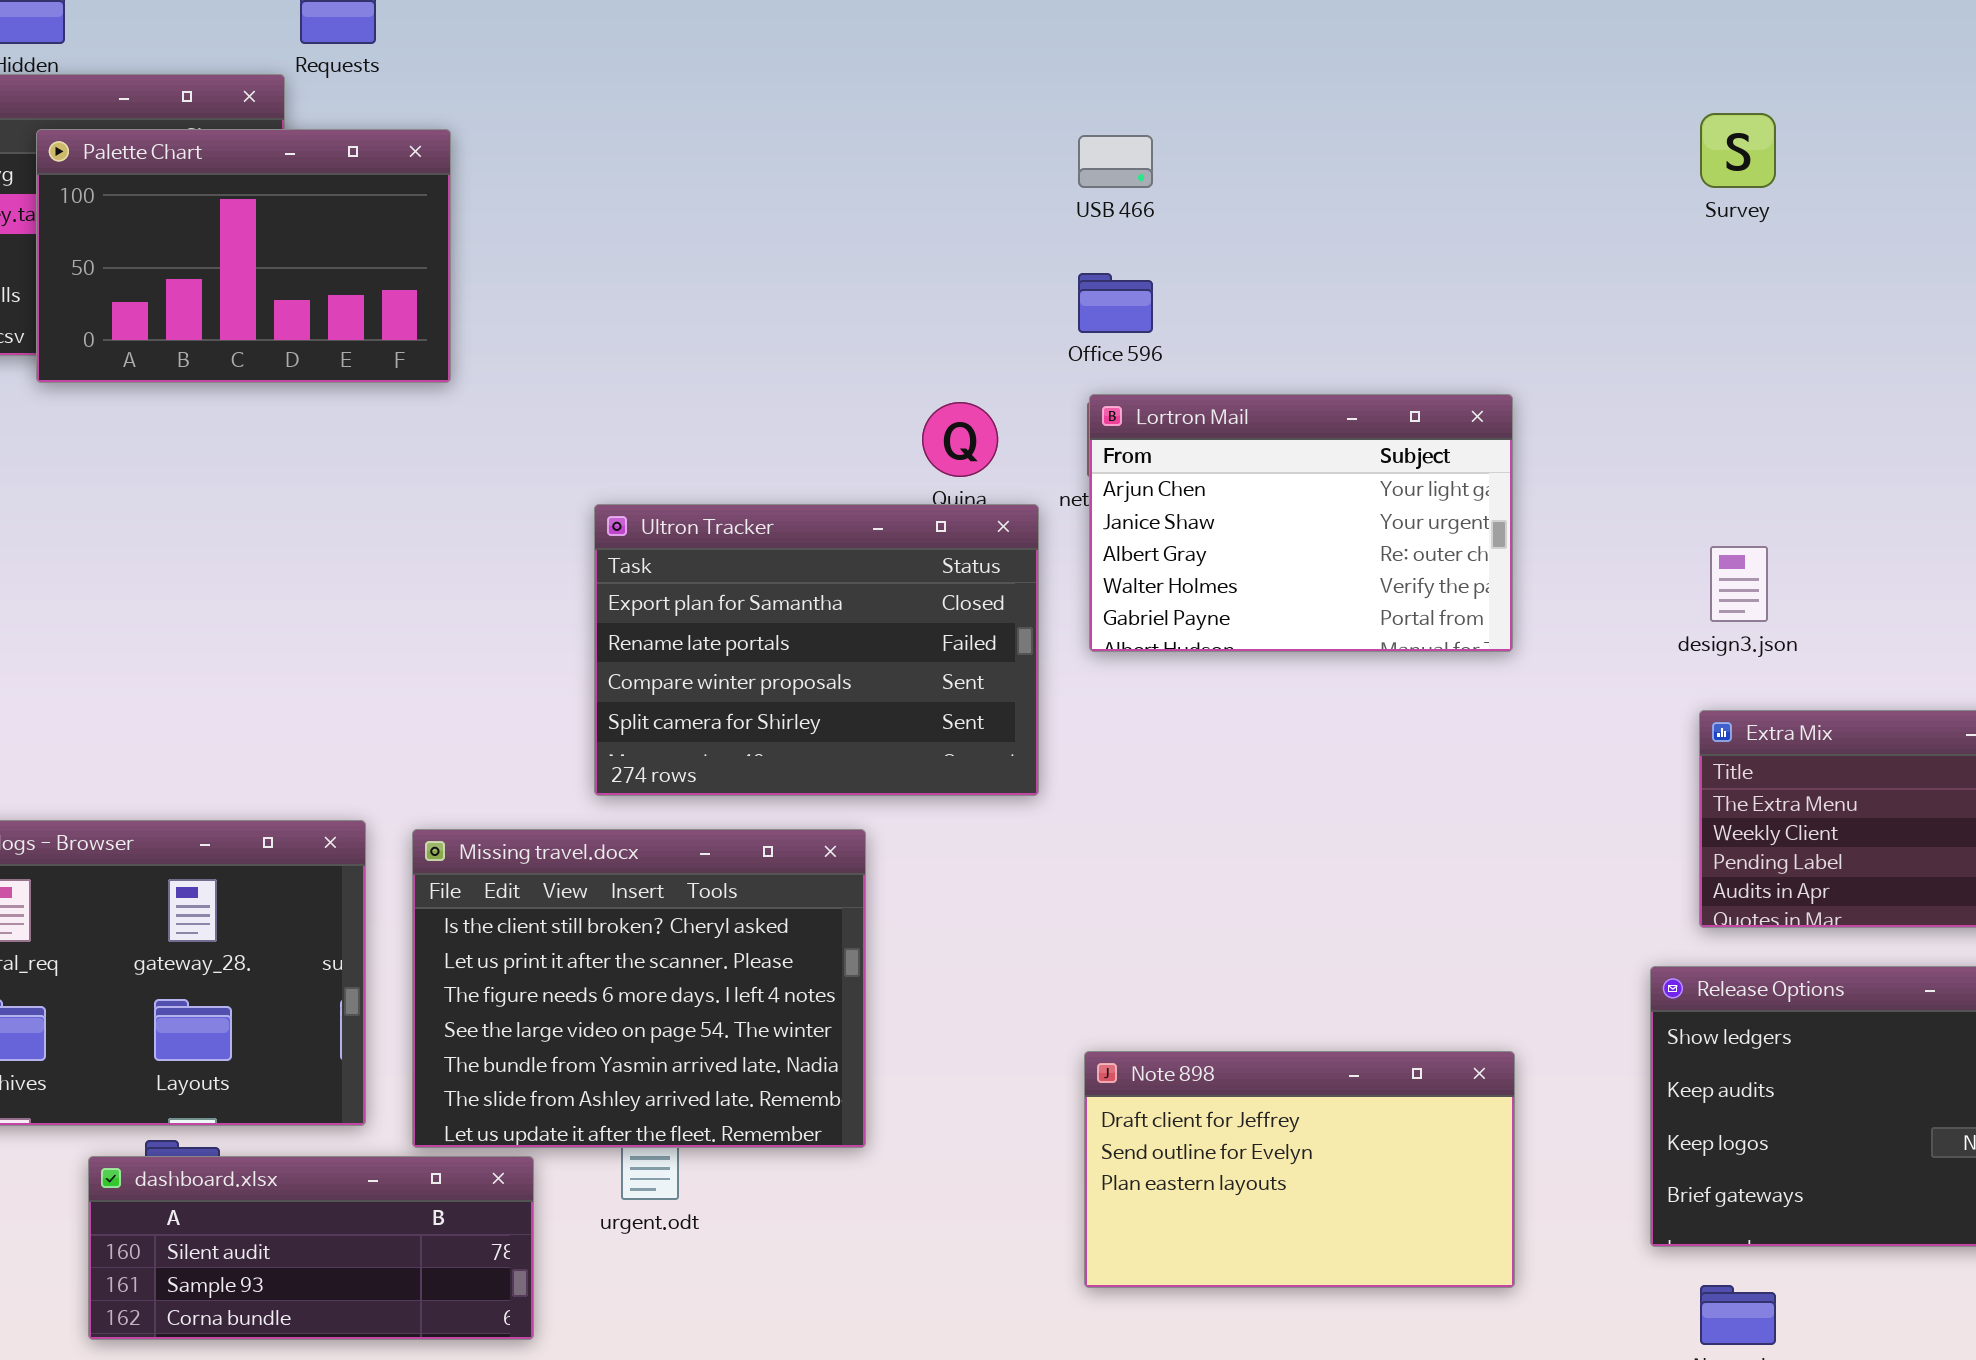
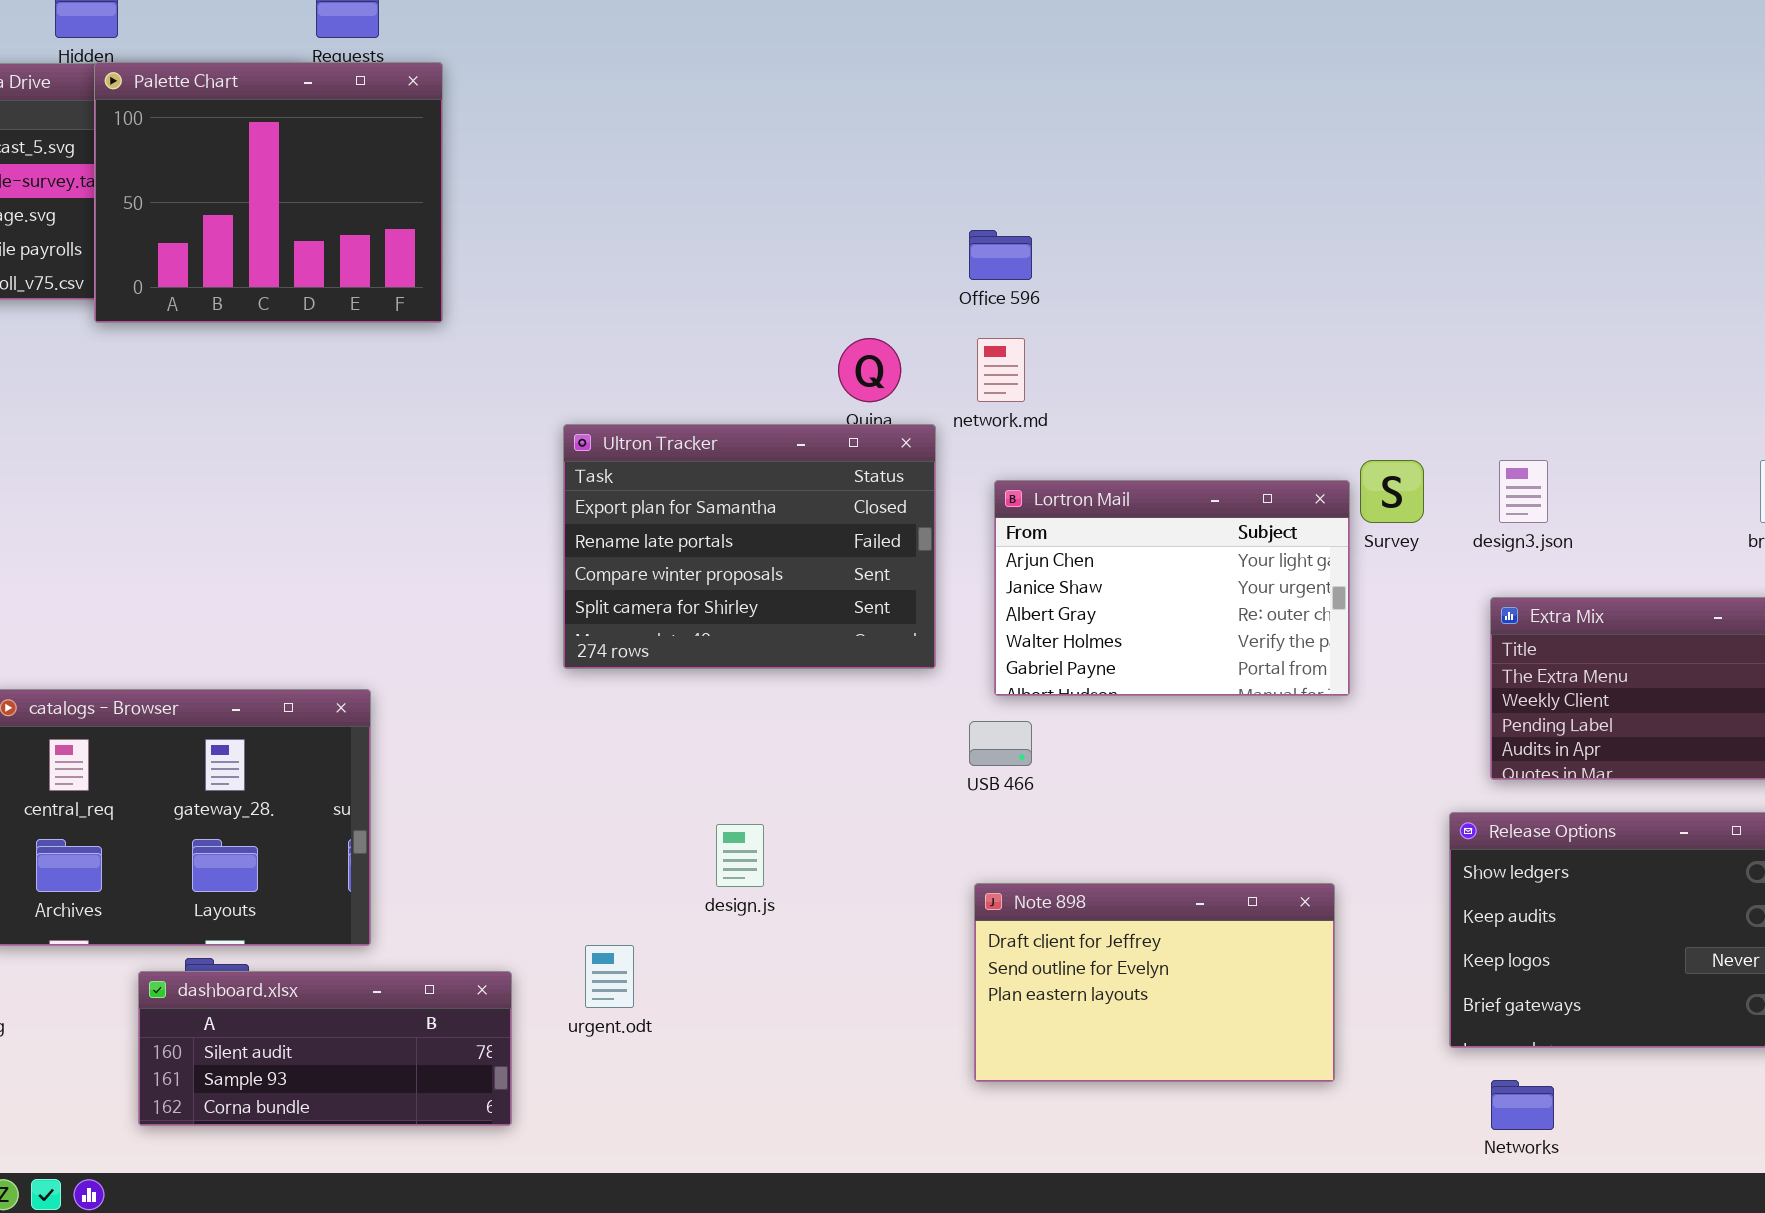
Survey: [1700,113,1776,188] -> [1360,460,1424,523], moved
Palette Chart: [36,129,451,383] -> [94,62,443,323], resized
USB 466: [1078,135,1153,188] -> [969,721,1032,766], moved
Lortron Mail: [1089,394,1513,652] -> [994,480,1350,696], moved
Missing travel.docx: [412,829,866,1148] -> none, closed

